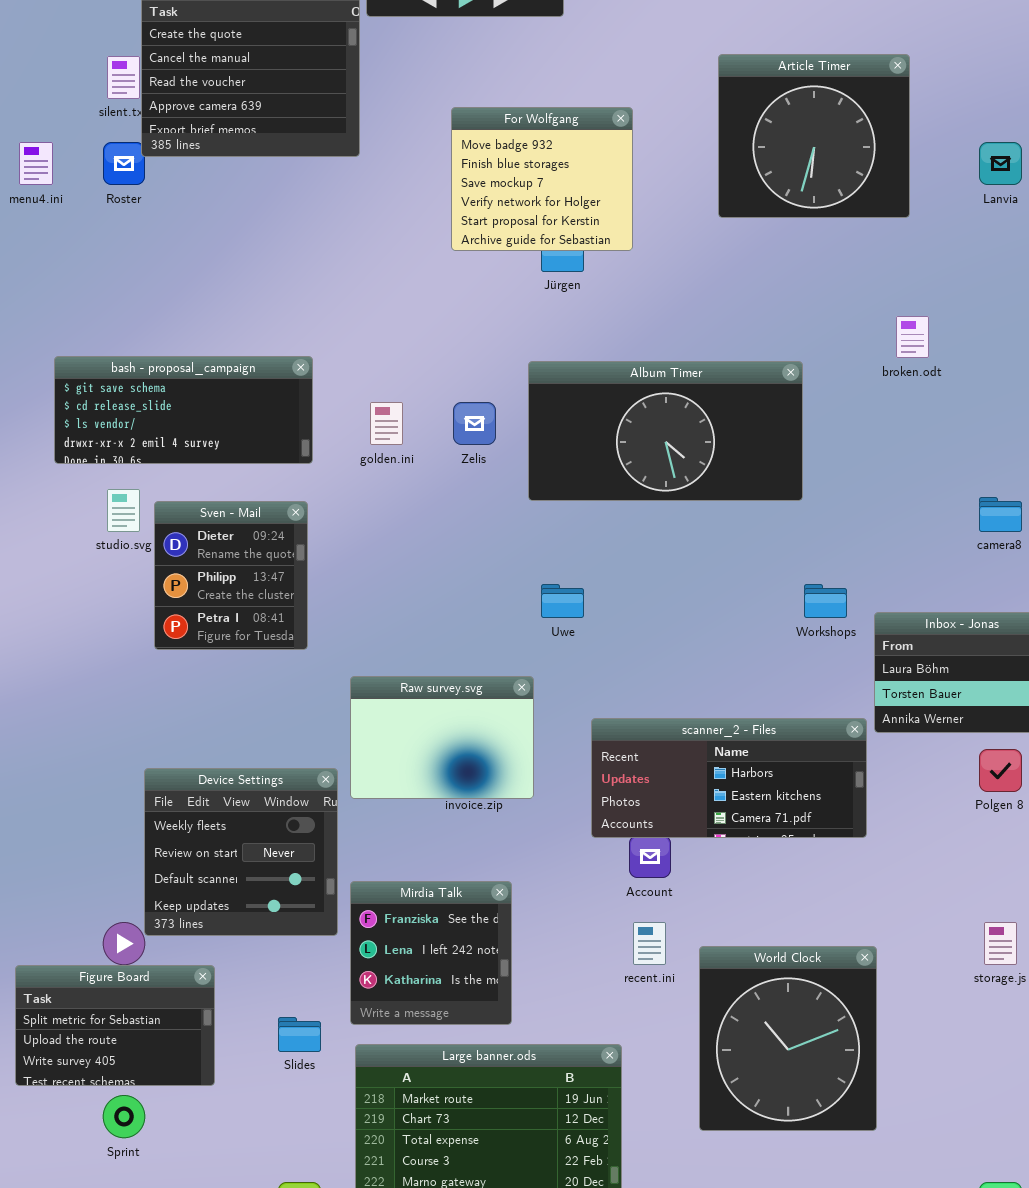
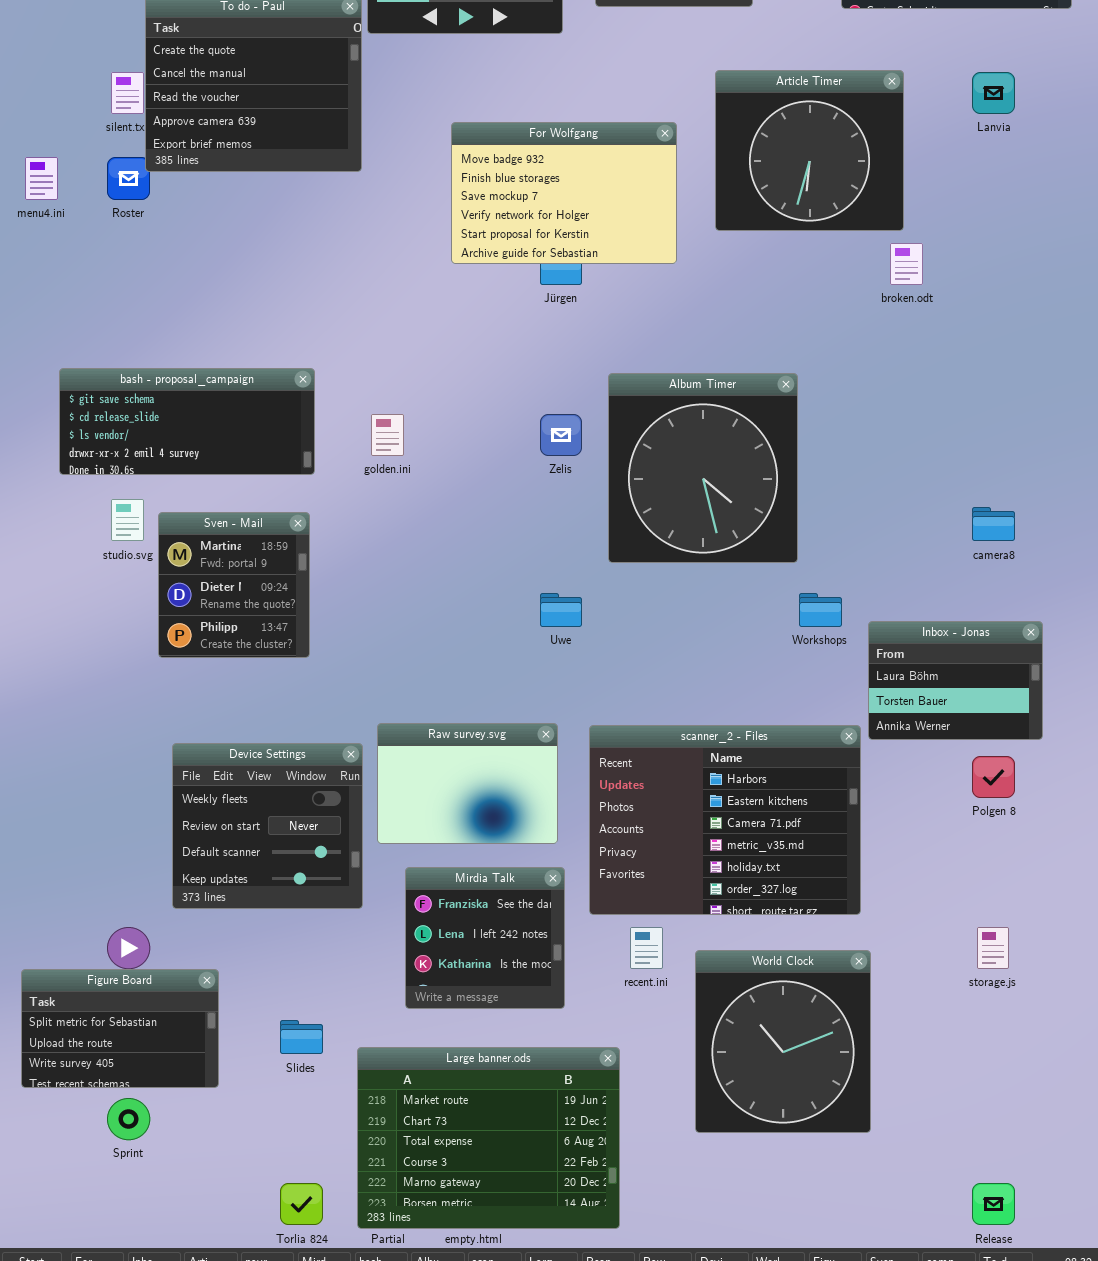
For Wolfgang: [451,107,633,251] -> [451,122,677,264], resized
Lanvia: [979,142,1022,185] -> [972,72,1015,114], moved
broken.odt: [896,316,929,358] -> [890,243,923,285], moved
Album Timer: [528,361,803,501] -> [608,373,798,563], resized
Zelis: [453,402,496,445] -> [540,414,582,456], moved
Sven - Mail: [154,501,308,650] -> [158,512,310,658], scrolled up 1 row
Raw survey.svg: [350,676,534,799] -> [377,723,558,844], moved
scanner_2 - Files: [591,718,867,838] -> [589,725,861,915], resized
Device Settings: [144,768,338,936] -> [172,743,363,909], moved
Mirdia Talk: [350,881,512,1025] -> [405,867,565,1009], moved

